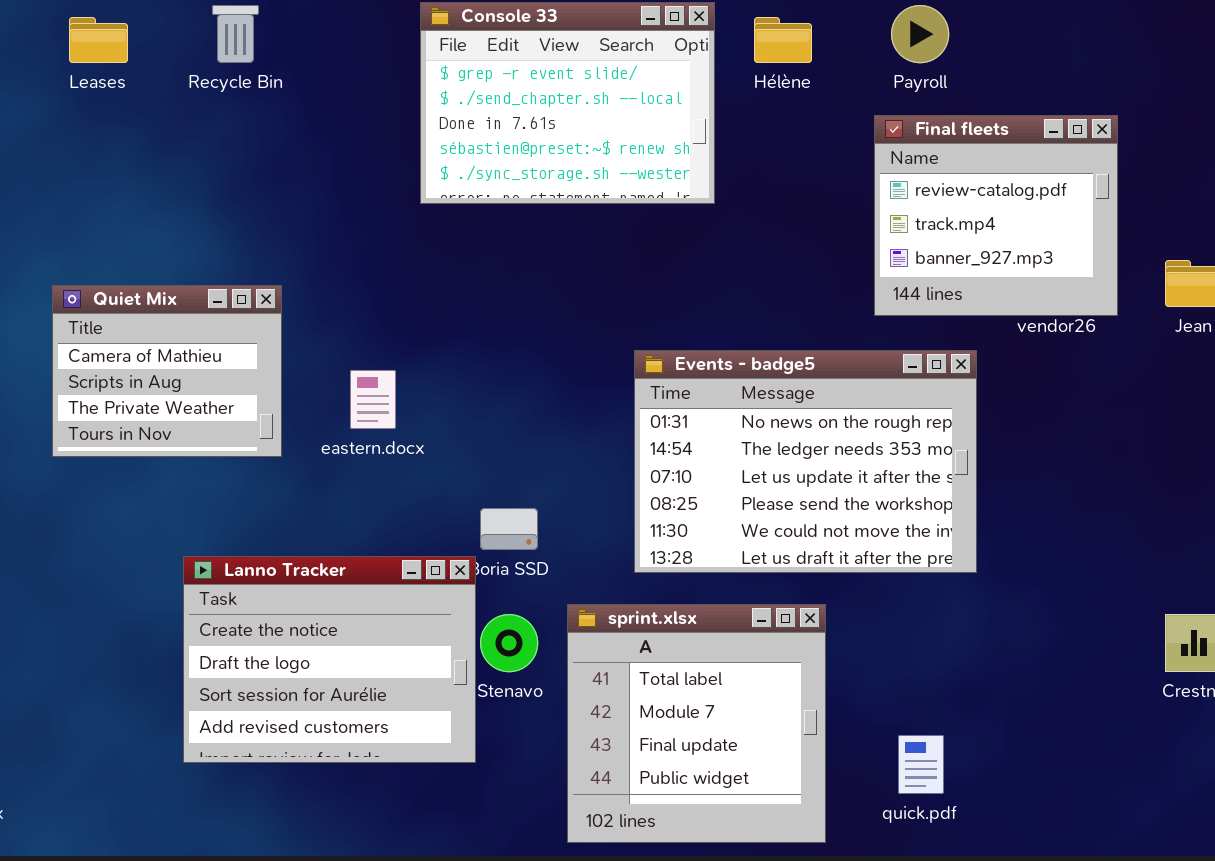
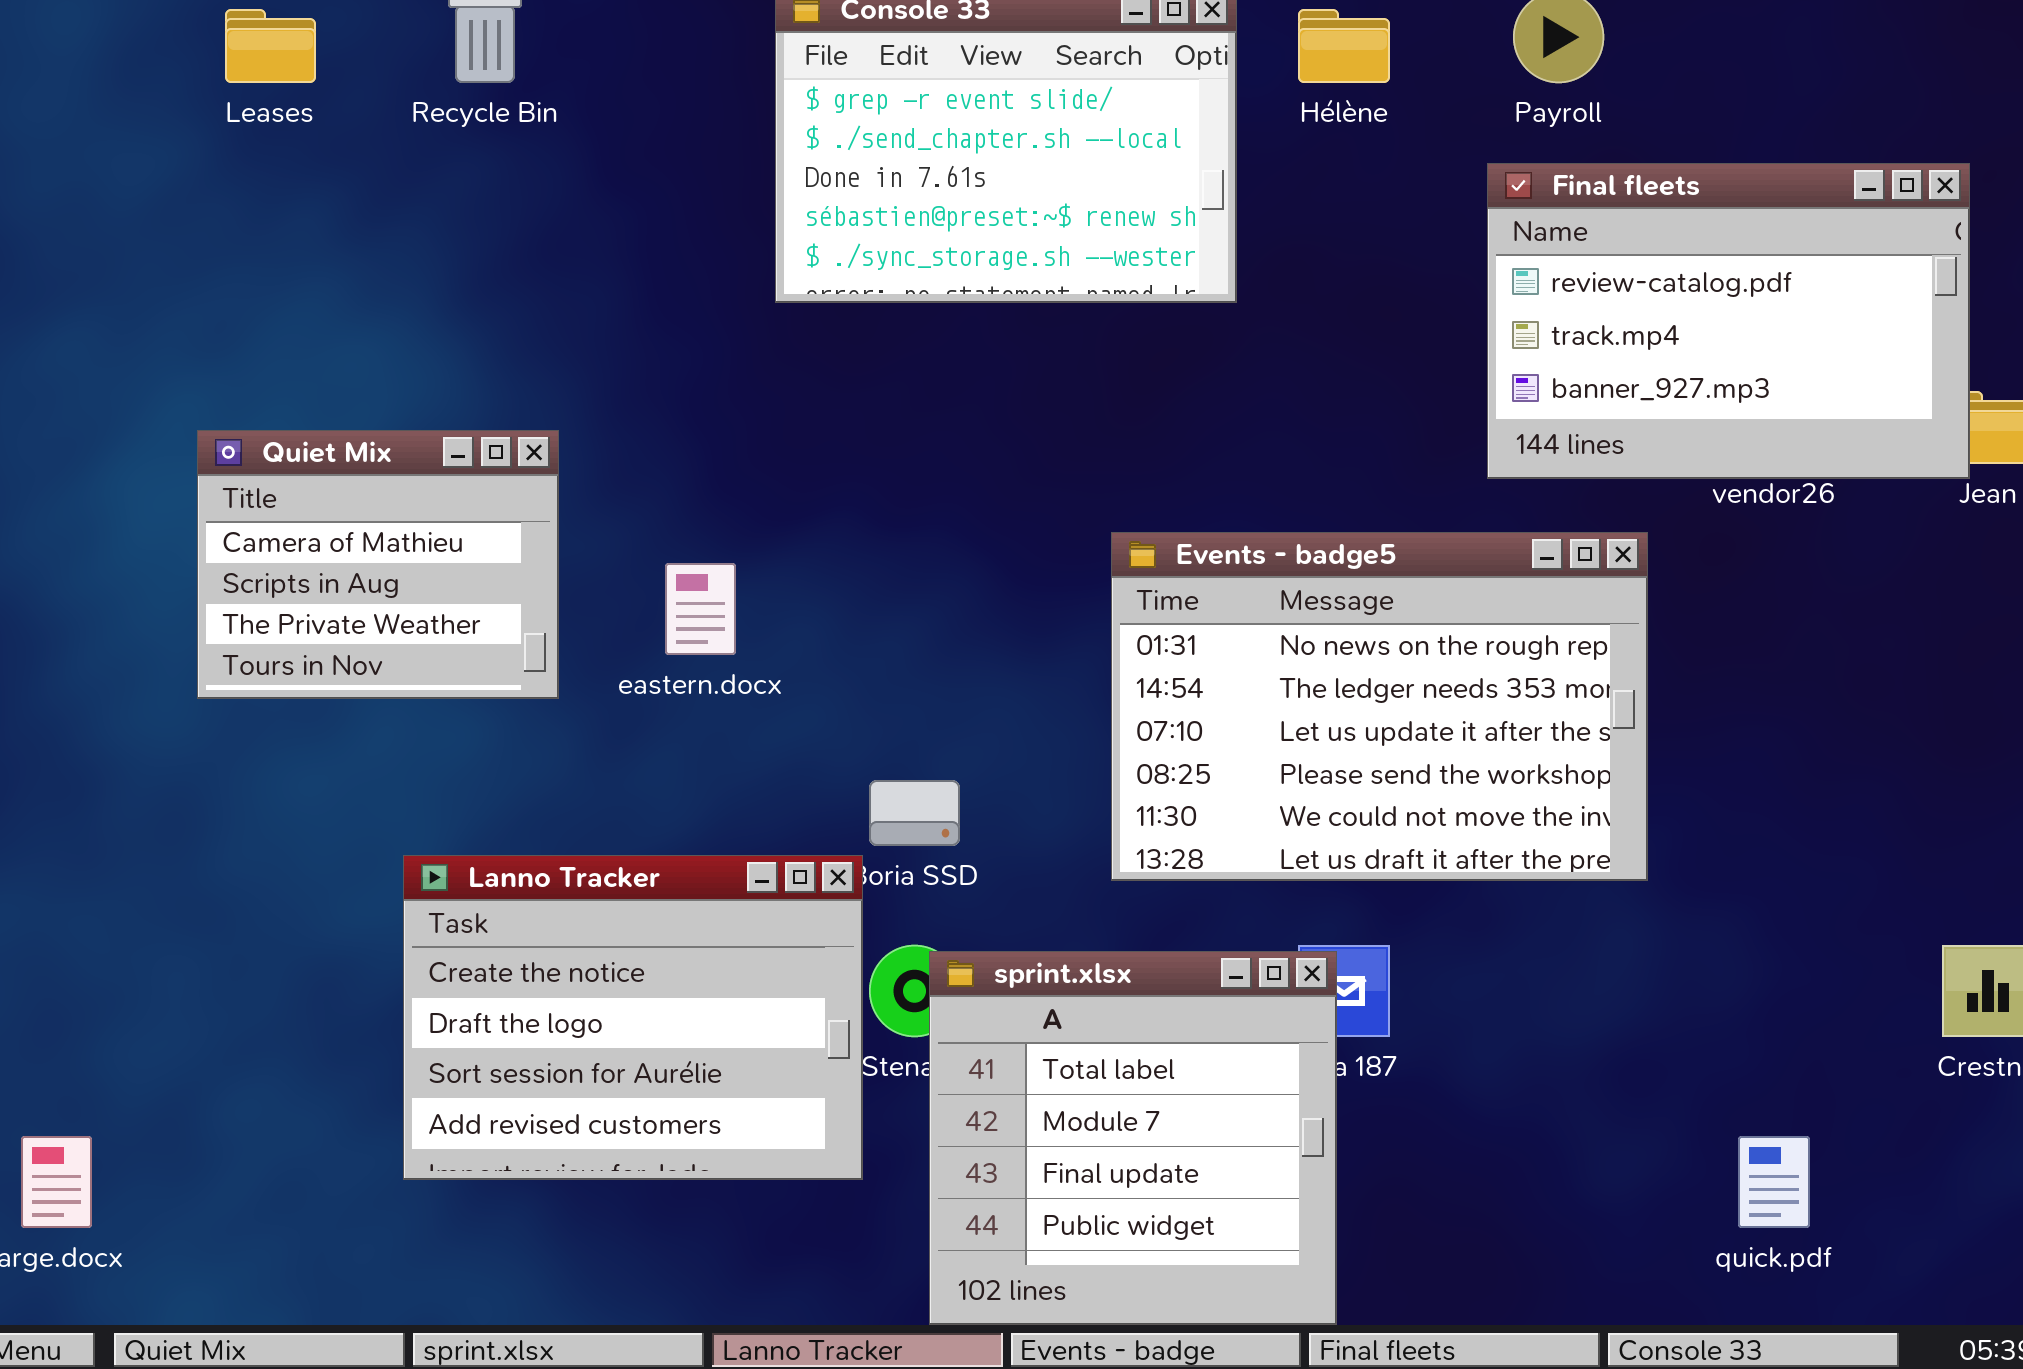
Final fleets: [874,115,1118,316] -> [1487,163,1970,479], resized
sprint.xlsx: [567,604,826,843] -> [929,951,1337,1325], moved
quick.pdf: [898,735,944,794] -> [1738,1136,1810,1228], moved

